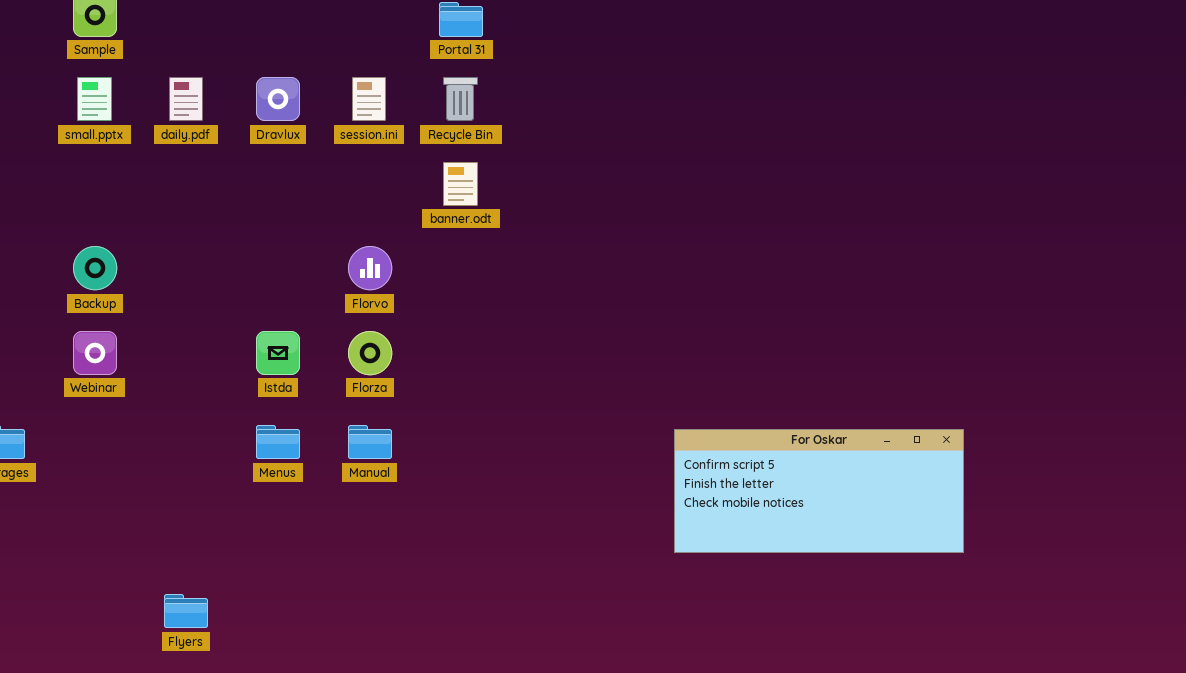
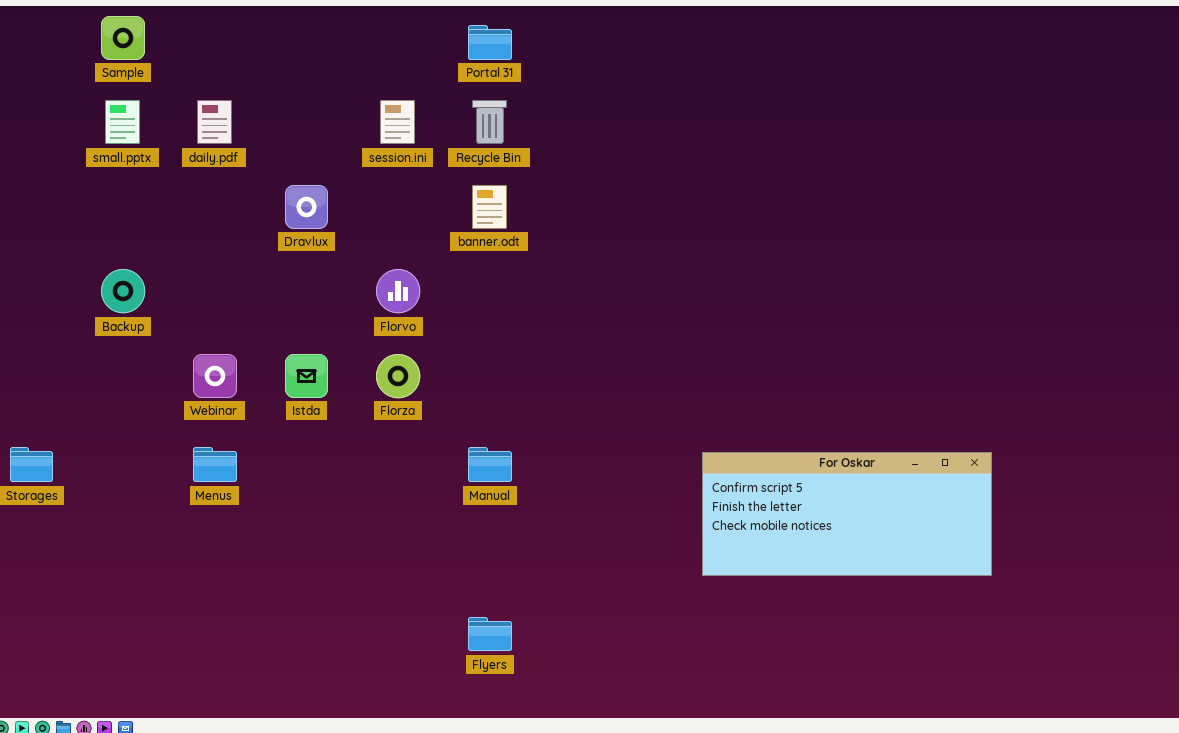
Dravlux: [256,77,300,121] -> [285,185,328,229], moved
Webinar: [73,331,117,375] -> [193,354,237,398], moved
Menus: [256,425,300,459] -> [193,447,237,482], moved
Manual: [348,425,392,459] -> [468,447,512,482], moved
Flyers: [164,594,208,628] -> [468,617,512,651], moved

